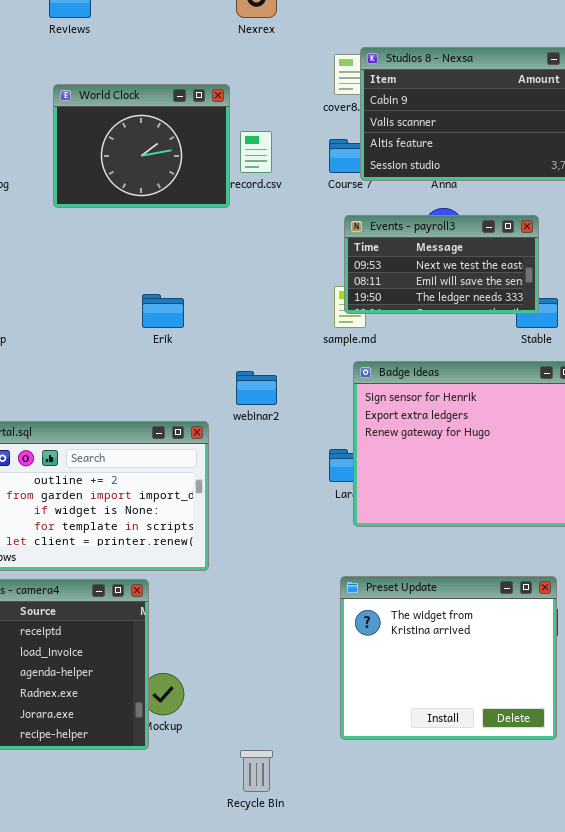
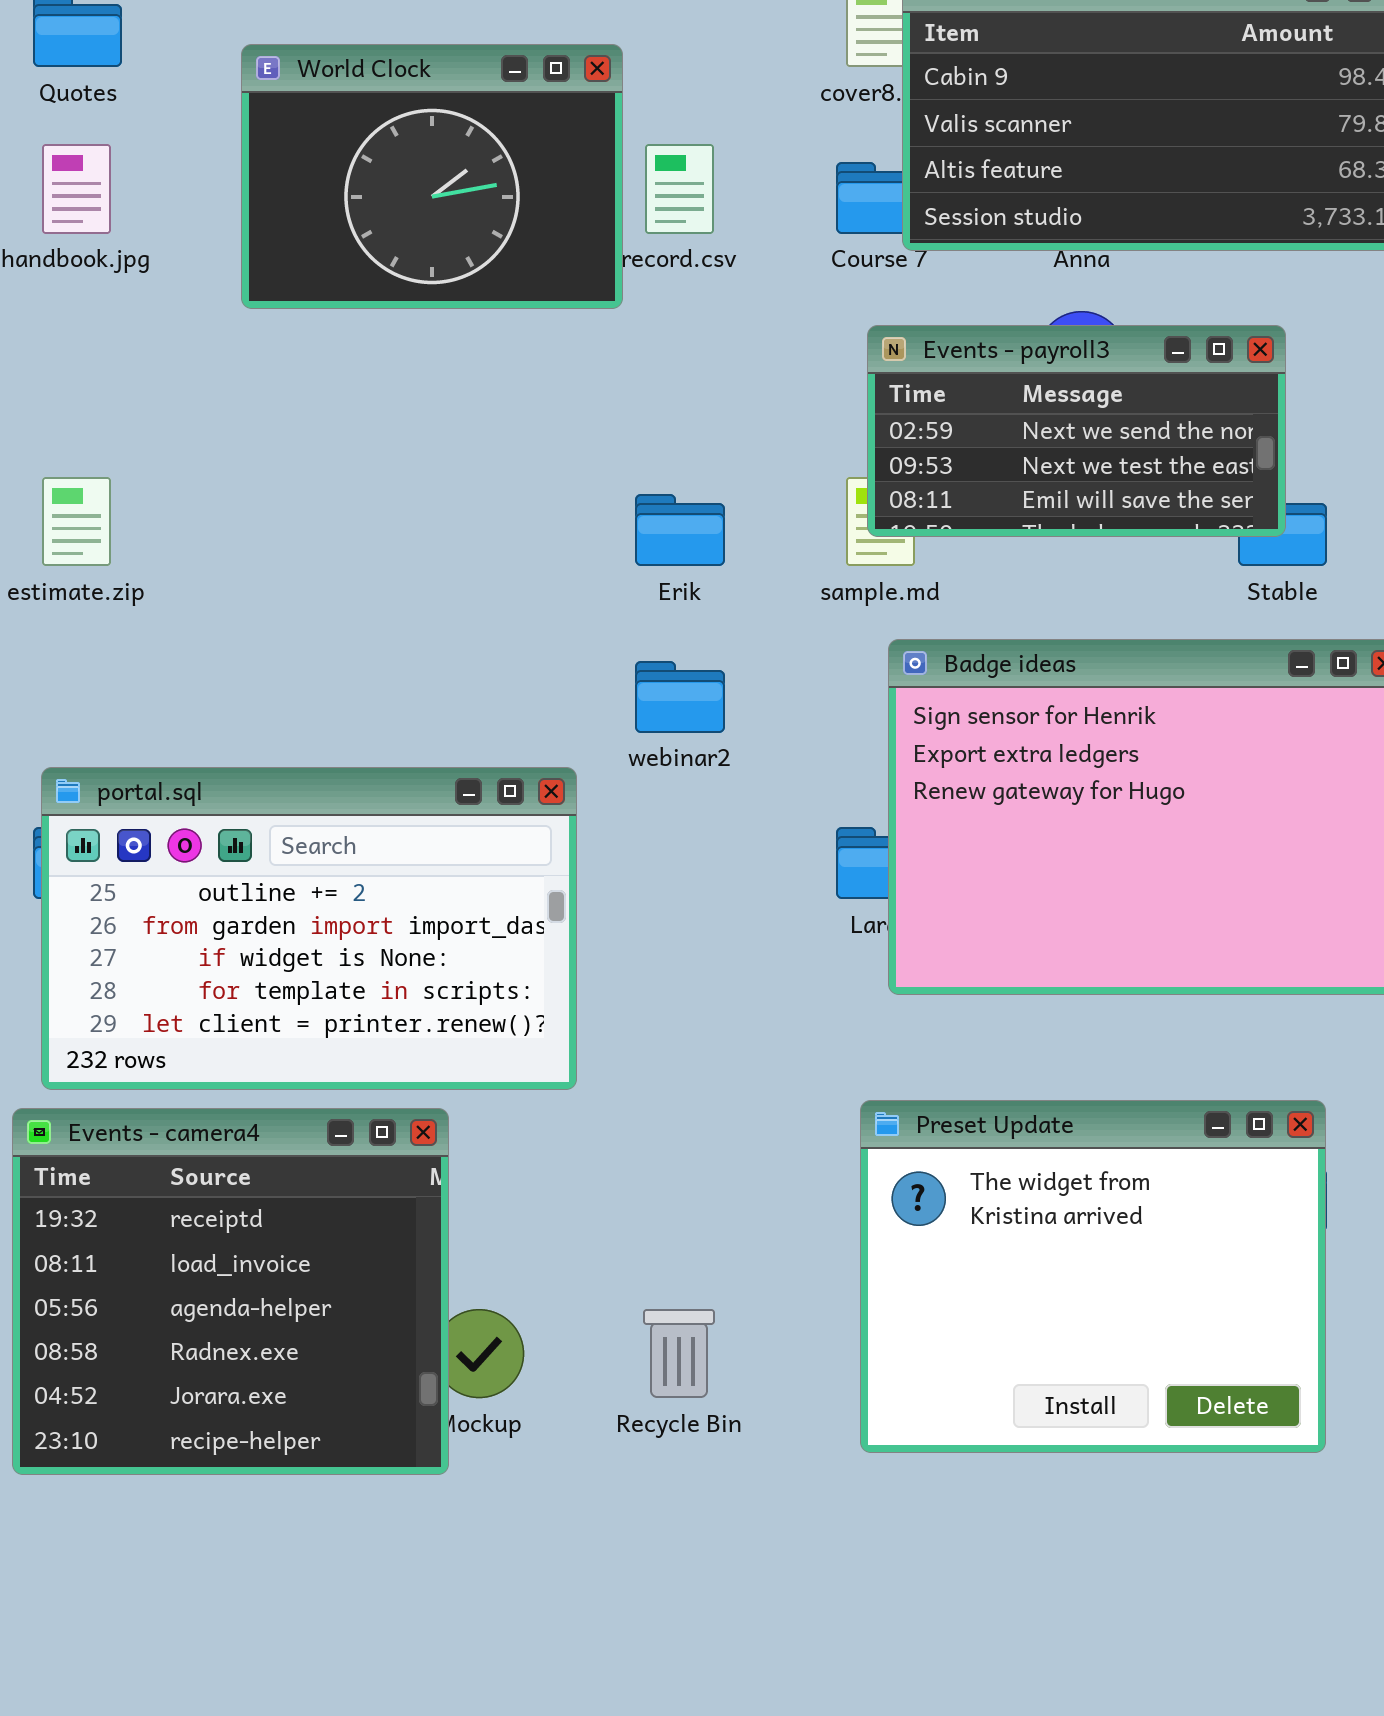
Events - payroll3: [344,215,539,314] -> [867,325,1286,537], scrolled up 1 row
Erik: [142,294,184,328] -> [635,494,725,566], moved
Recycle Bin: [240,750,273,792] -> [643,1309,715,1398], moved

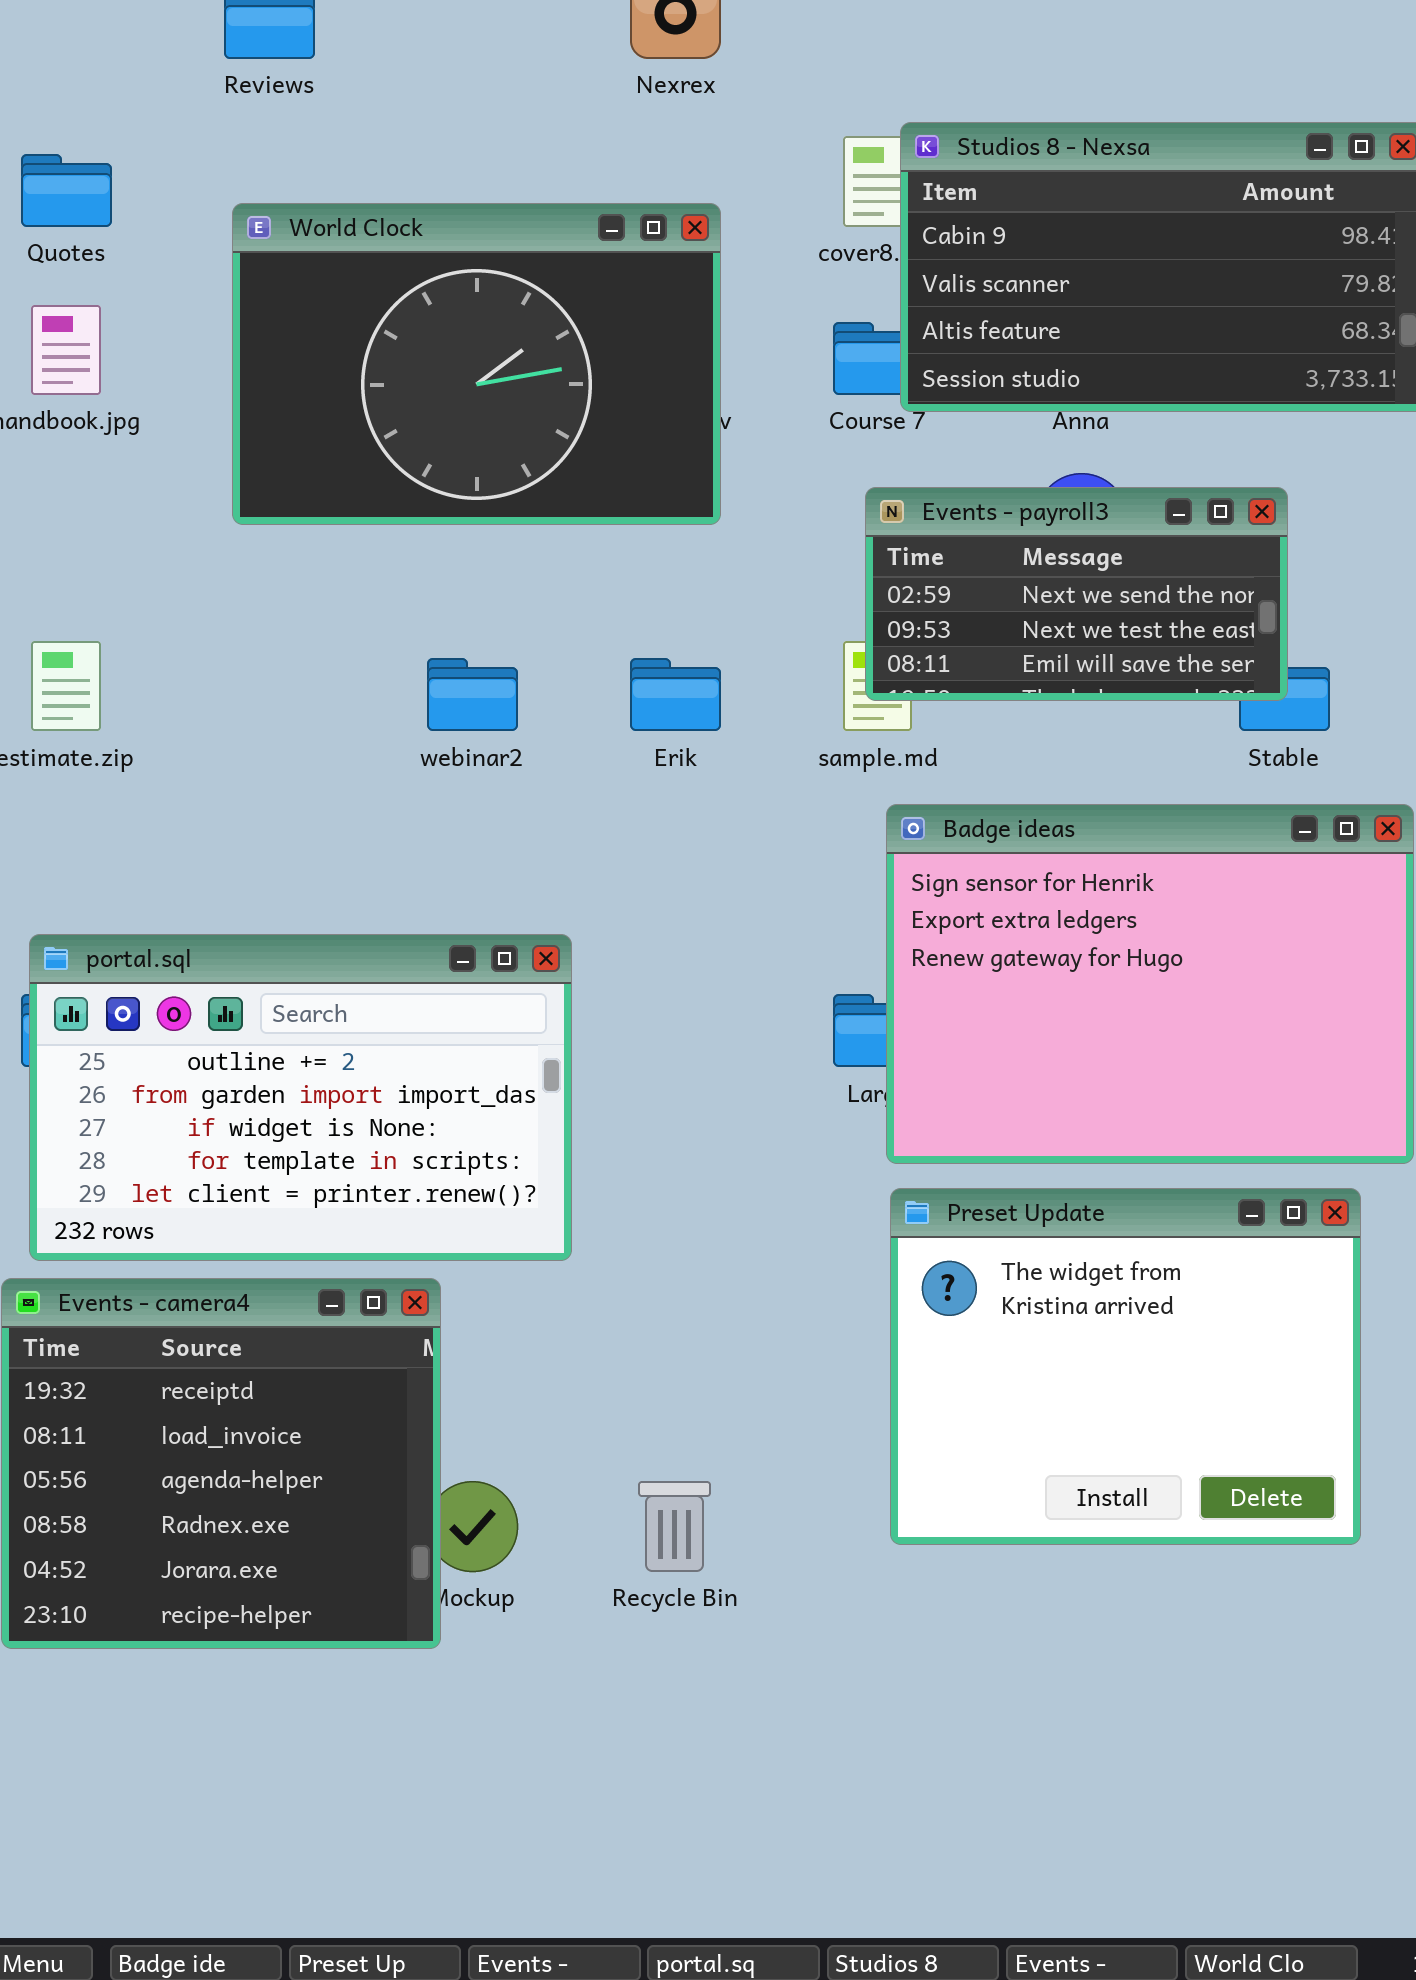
World Clock: [241,44,623,309] -> [232,203,721,525], resized
webinar2: [635,661,725,733] -> [427,658,518,731], moved
Preset Update: [860,1100,1326,1453] -> [890,1188,1361,1545], moved

